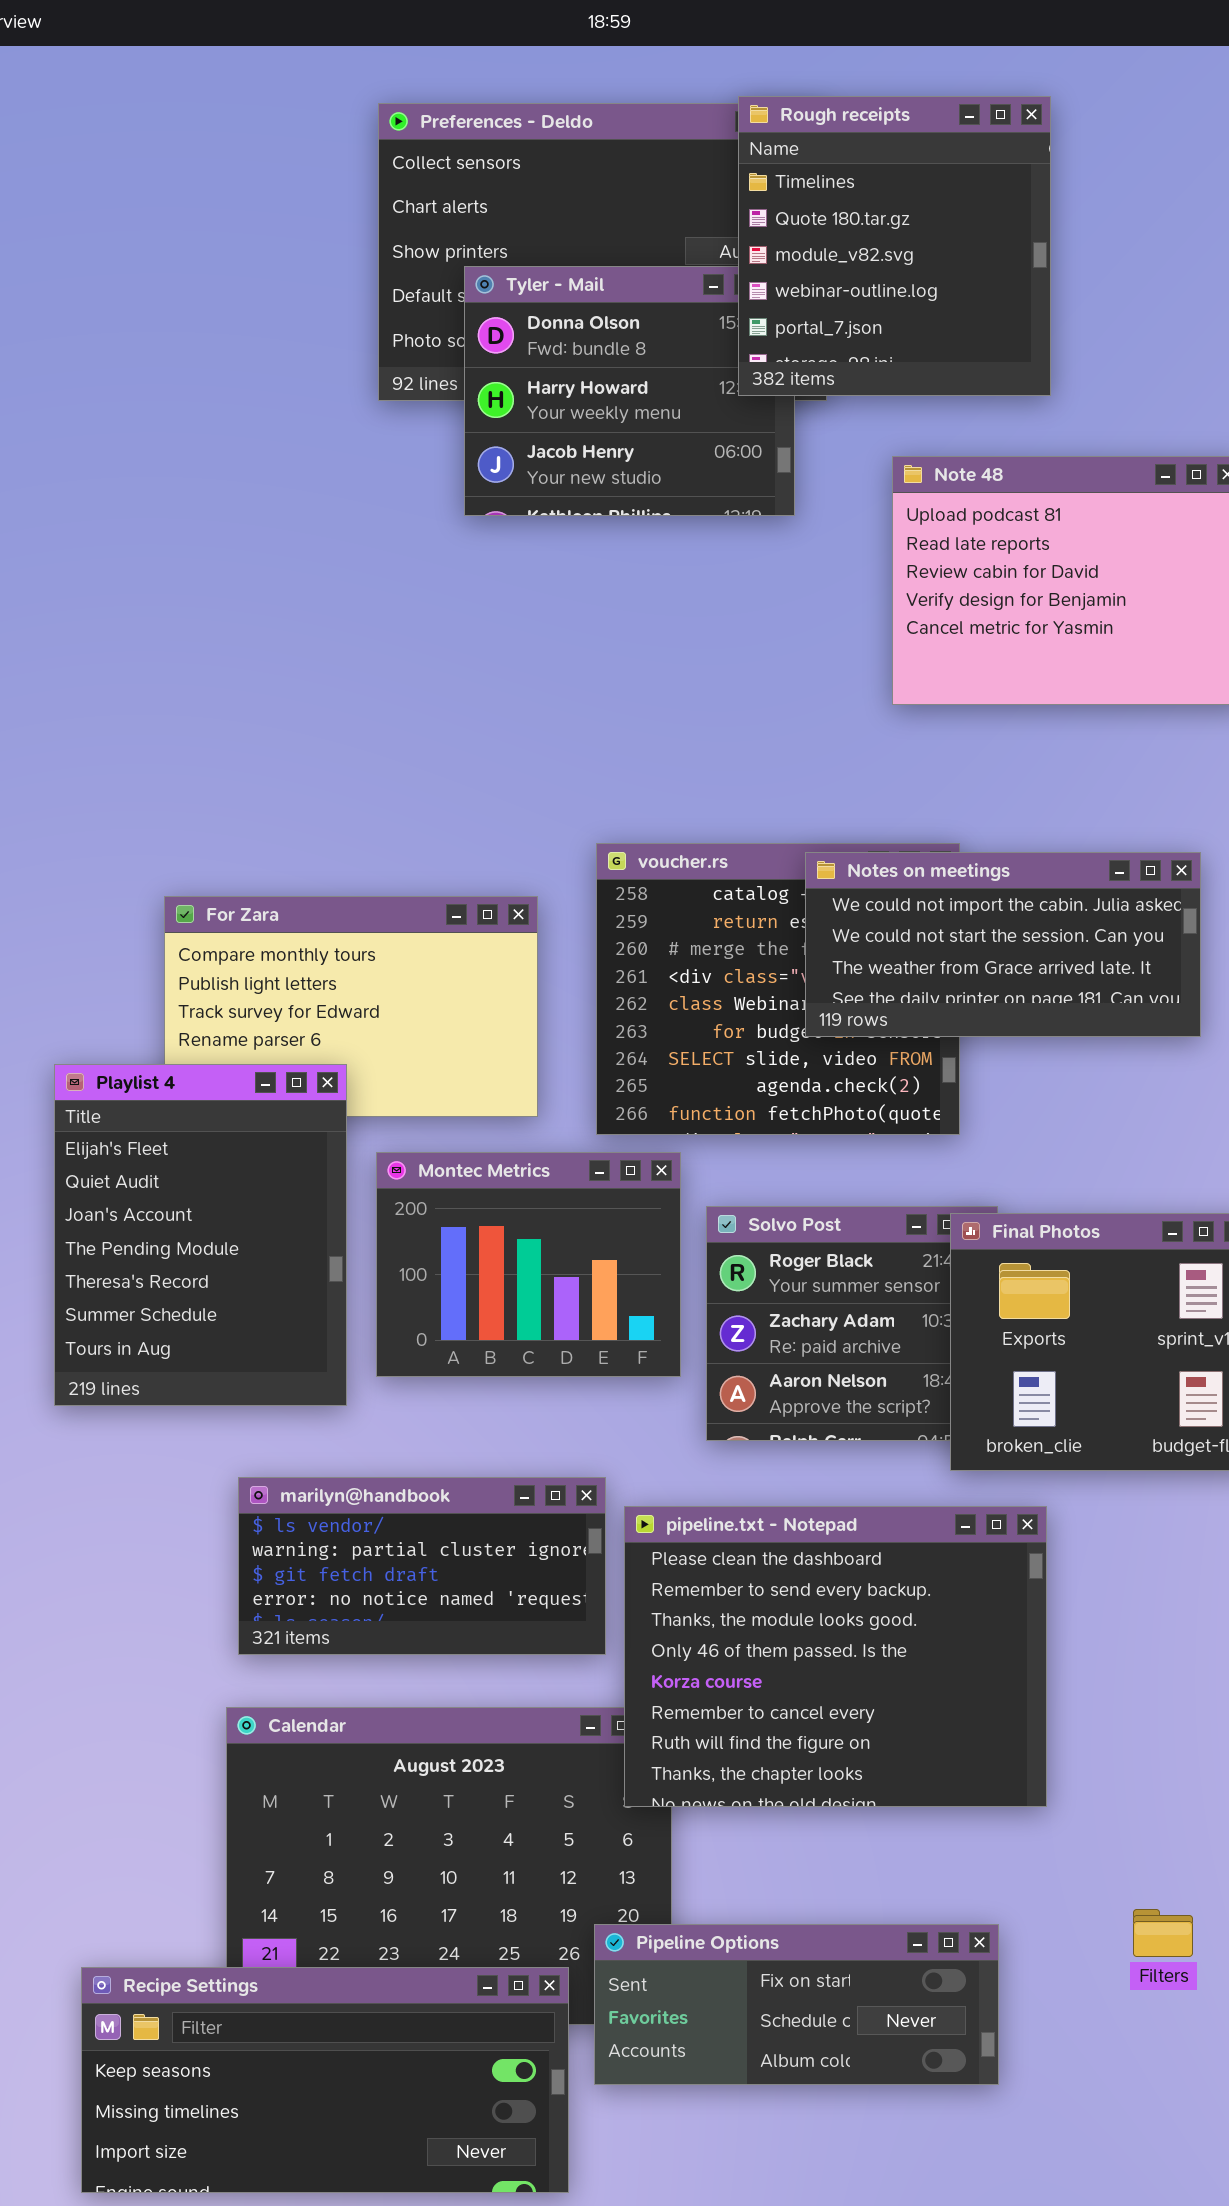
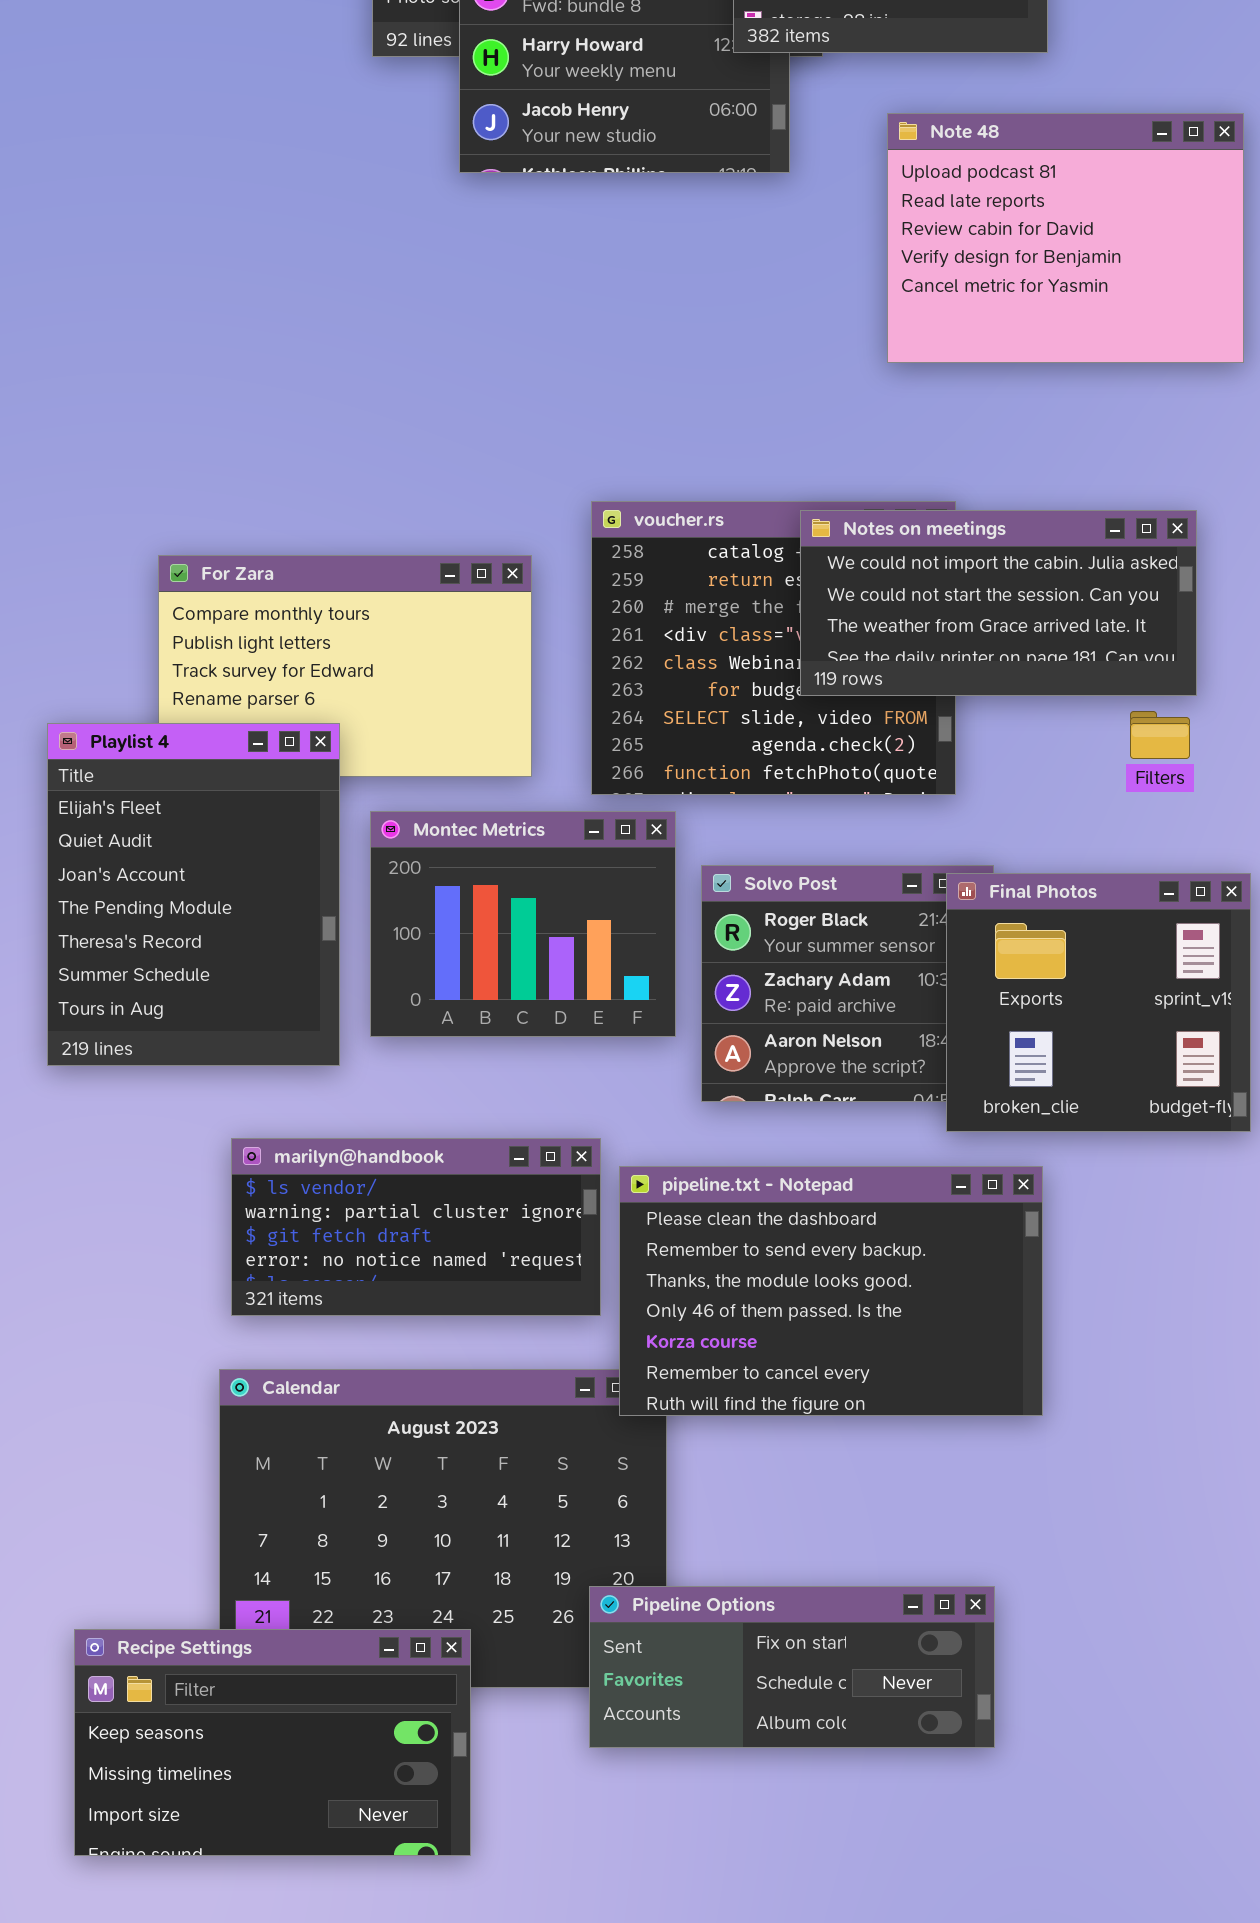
pipeline.txt - Notepad: [624,1506,1047,1807] -> [619,1166,1043,1416], resized
Filters: [1133,1909,1193,1957] -> [1130,711,1190,759], moved
Recipe Settings: [81,1967,569,2193] -> [74,1629,471,1856], resized

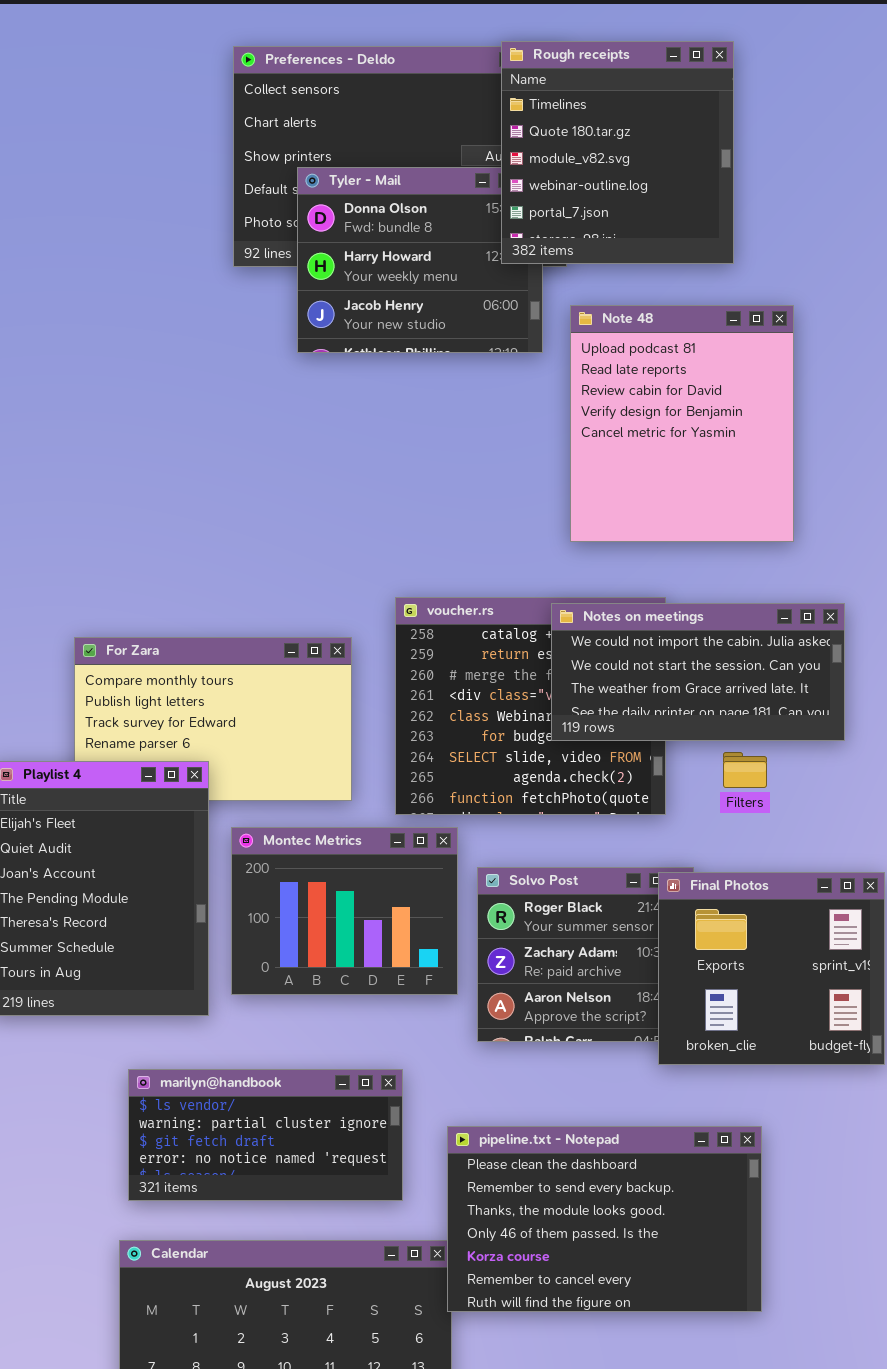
Note 48: [887,113,1244,363] -> [570,305,794,542], moved, resized
Filters: [1130,711,1190,759] -> [723,752,767,788], moved
pipeline.txt - Notepad: [619,1166,1043,1416] -> [447,1126,762,1312], moved

